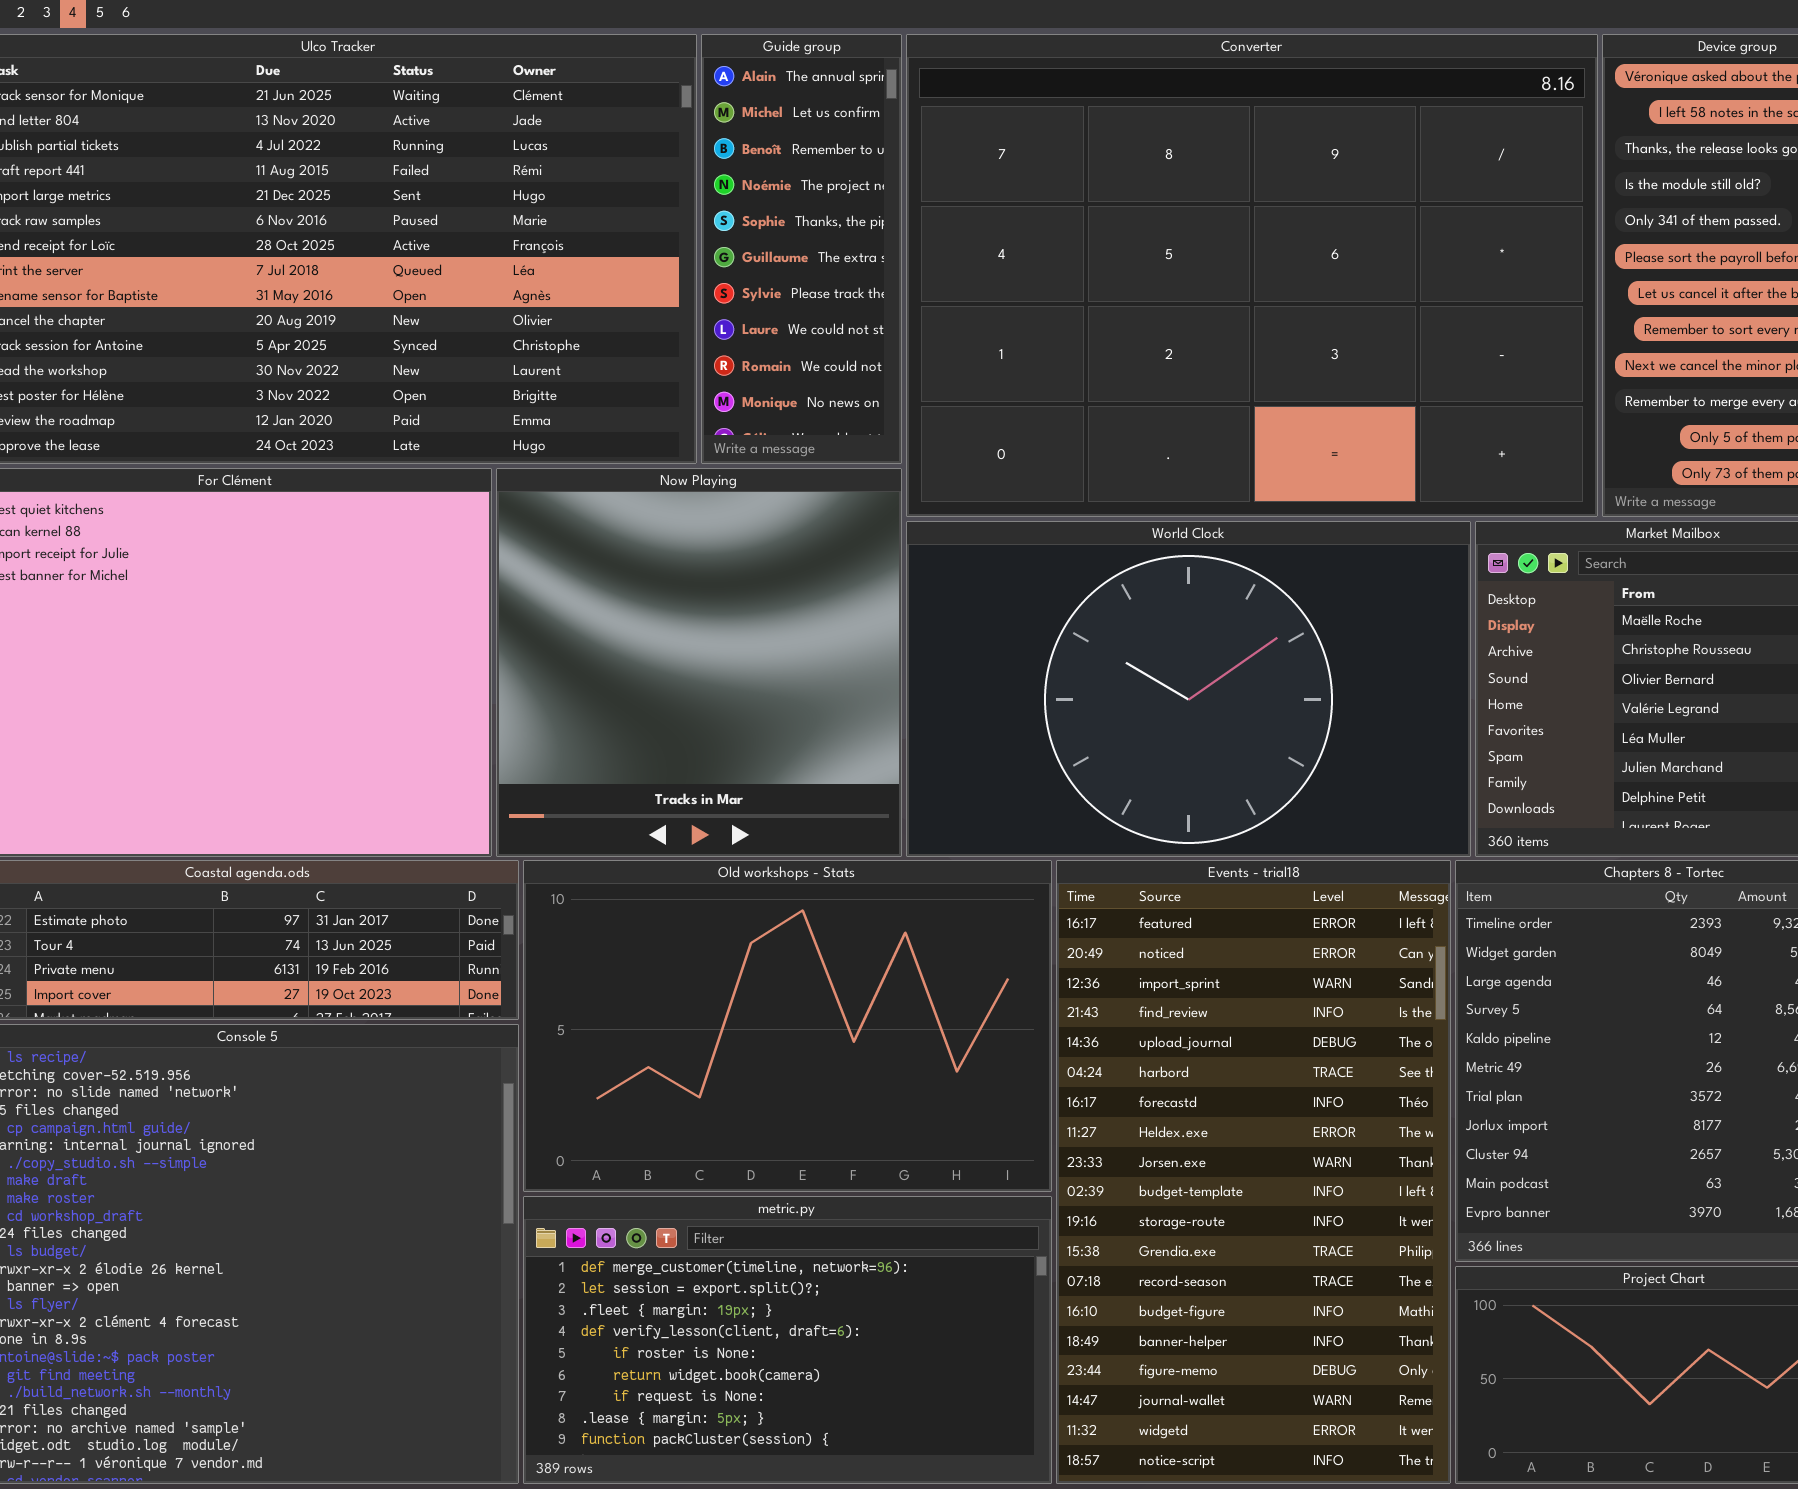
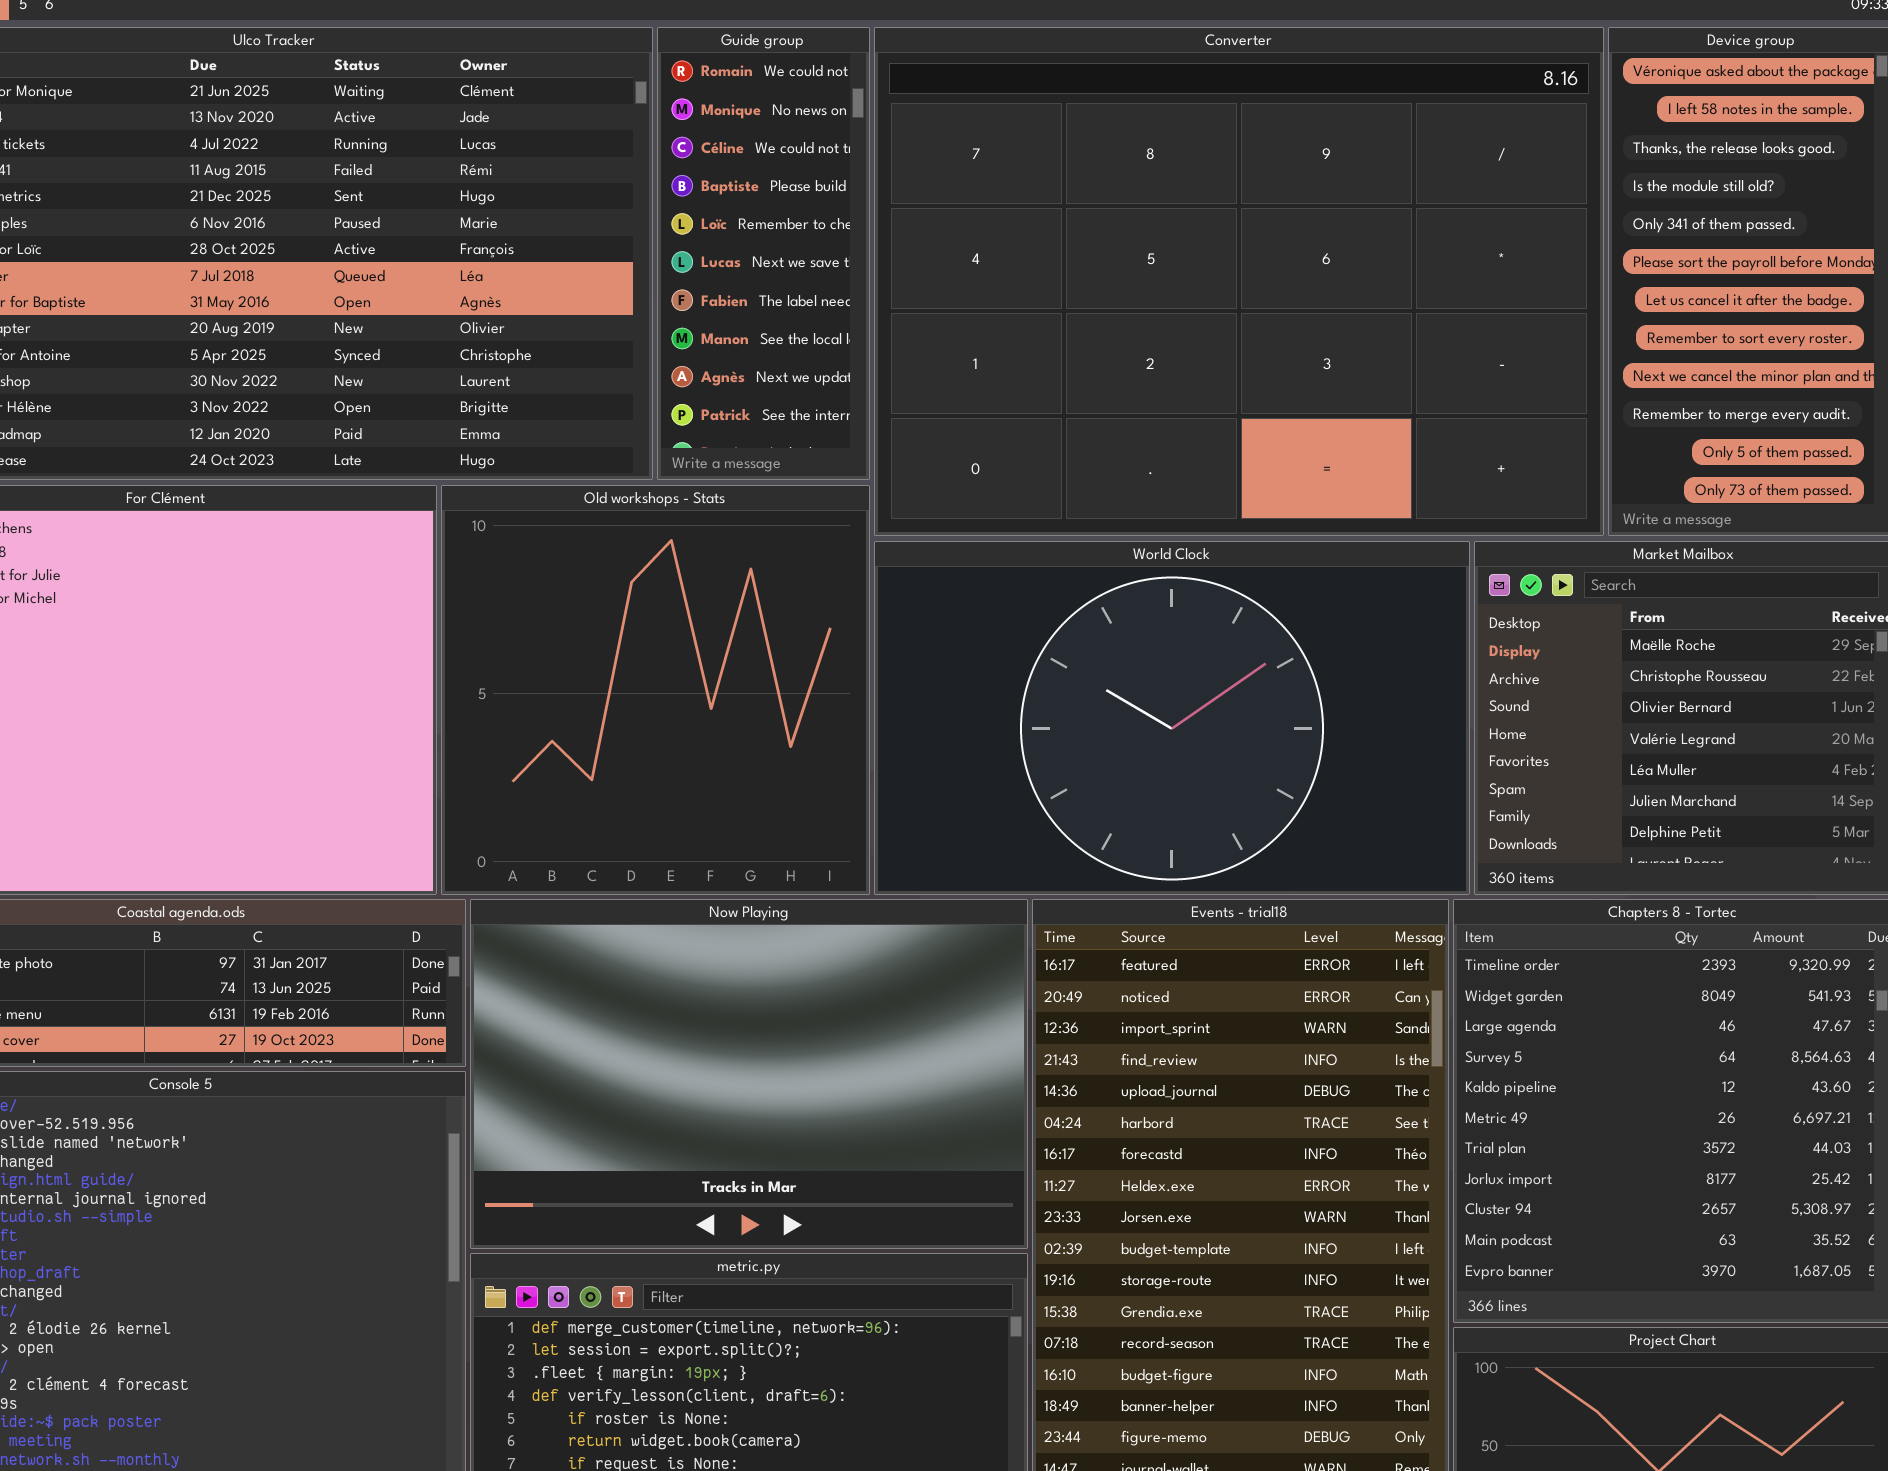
Guide group: [701,34,902,464] -> [657,27,870,480], scrolled down 8 rows
Now Playing: [496,468,902,857] -> [470,899,1028,1249], moved, resized
Old workshops - Stats: [523,860,1052,1192] -> [441,485,870,895], moved, resized

